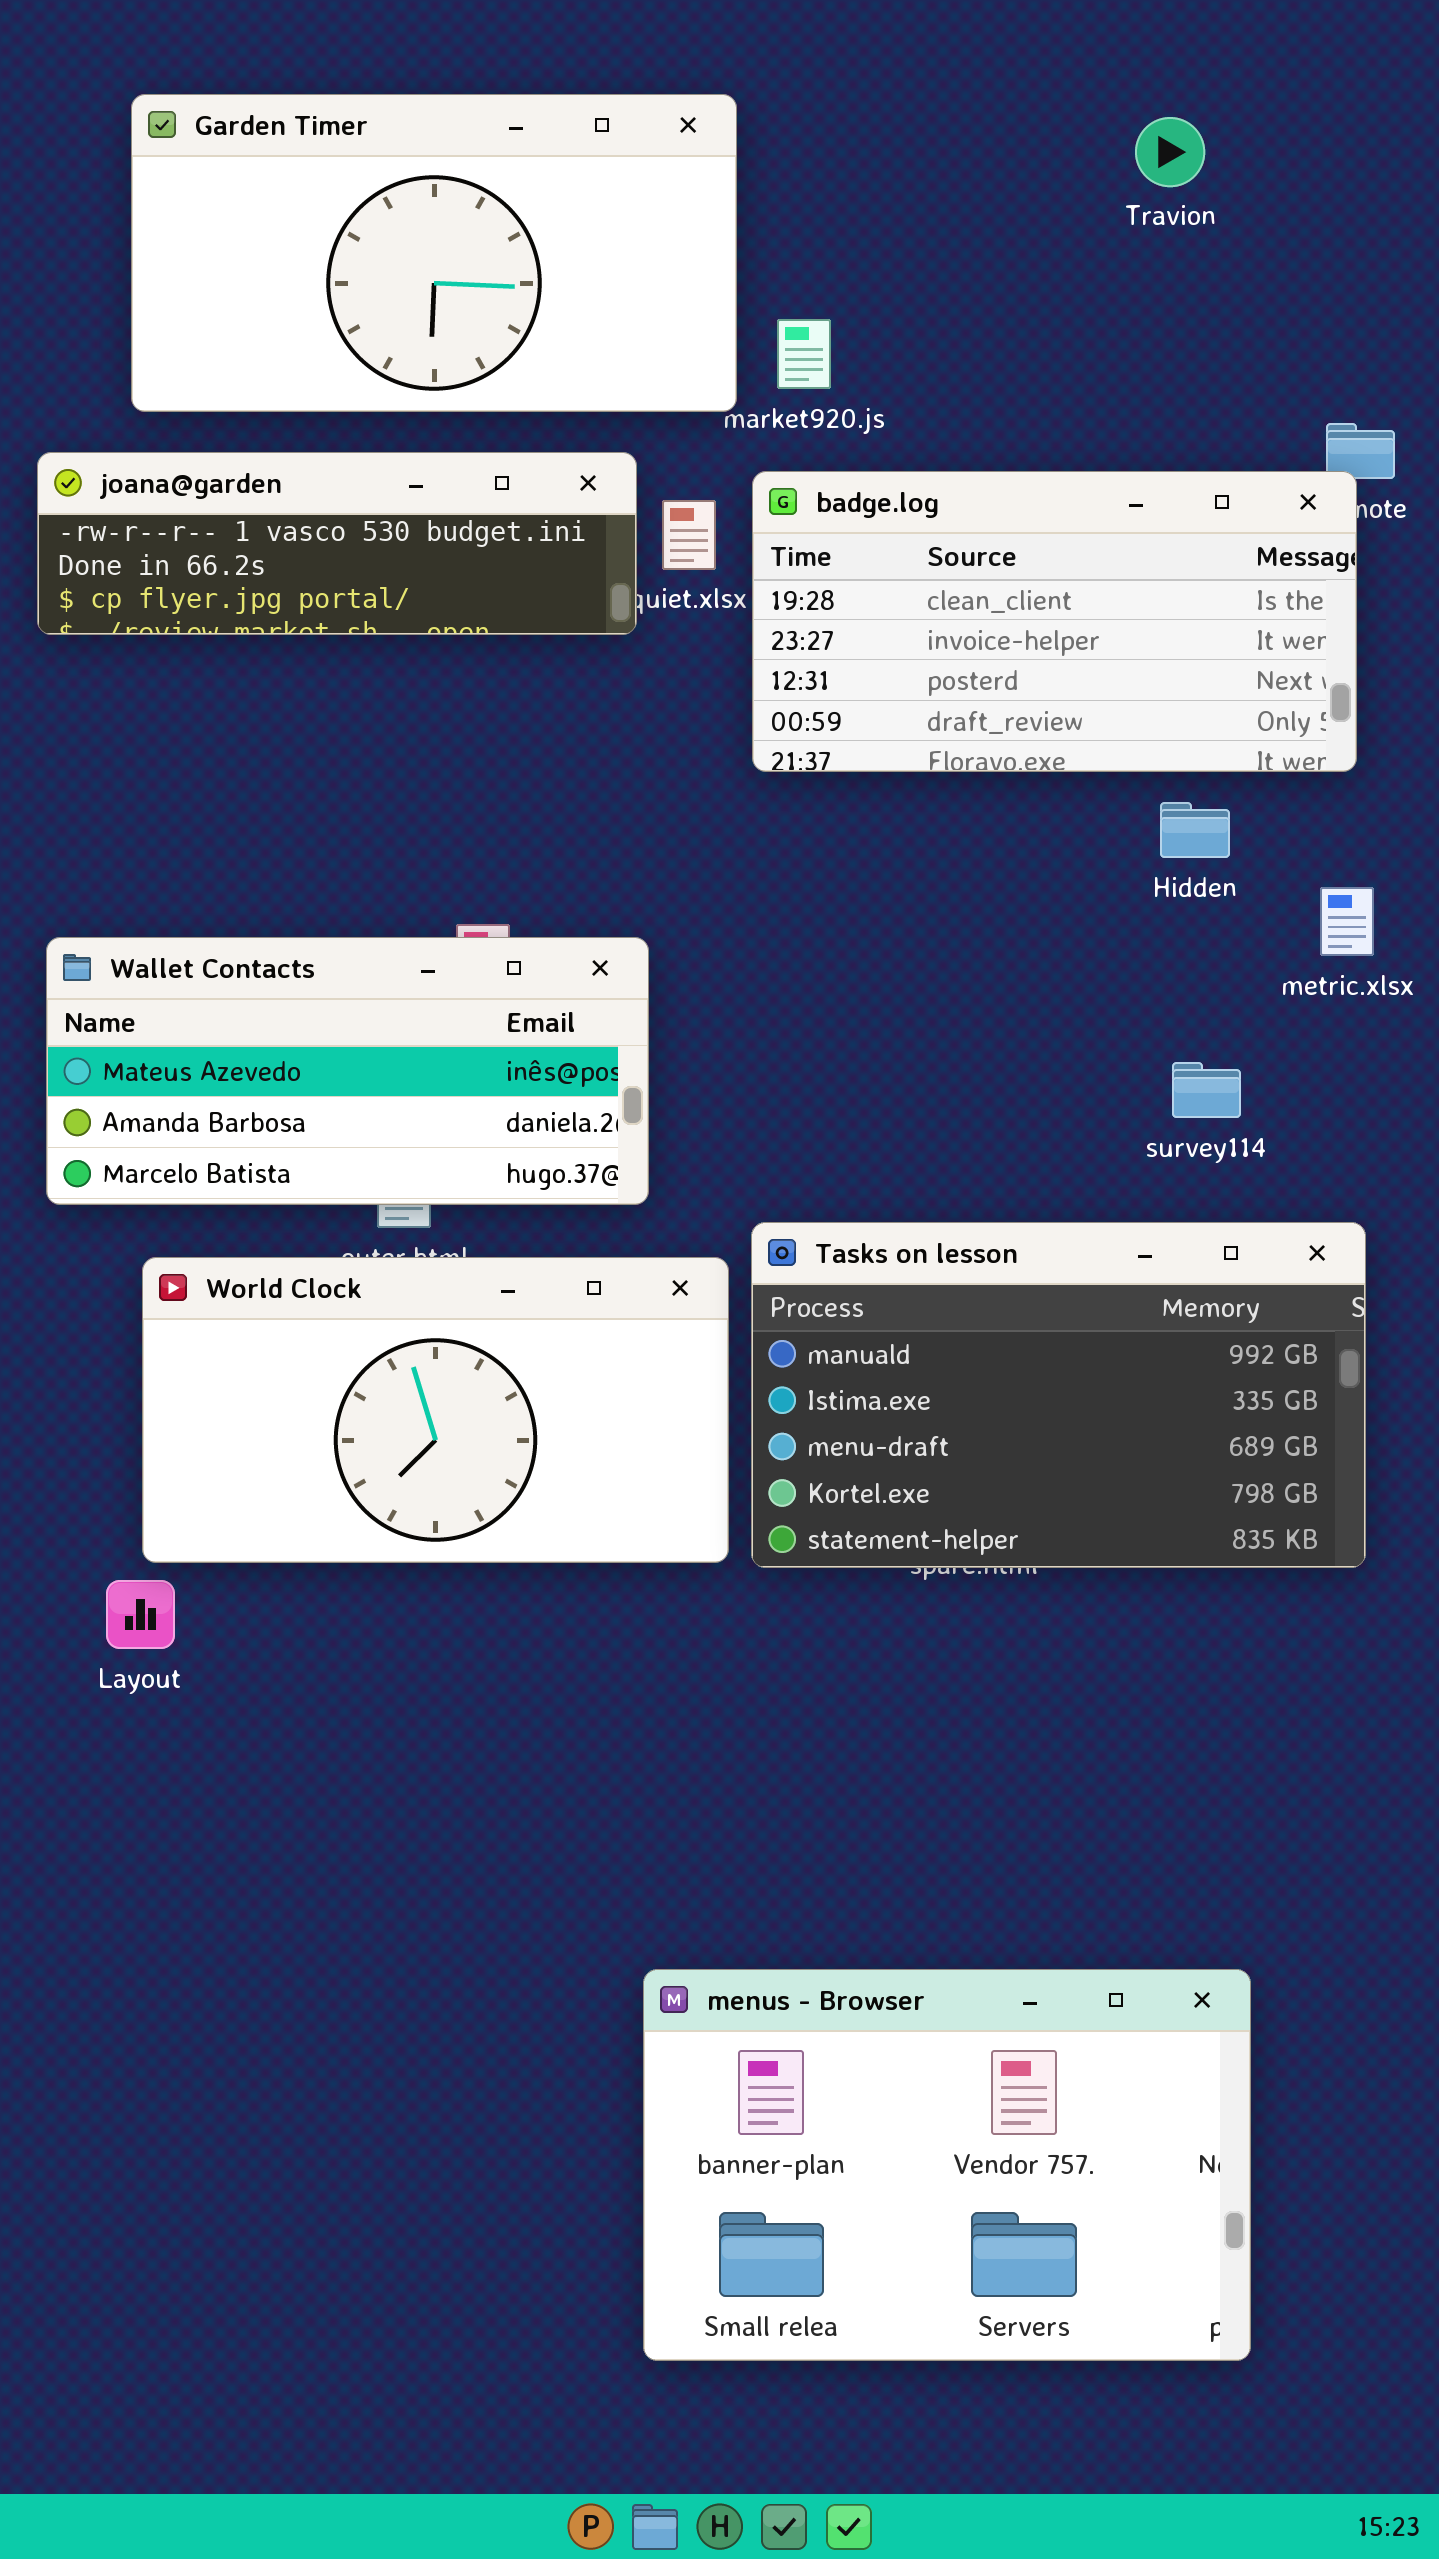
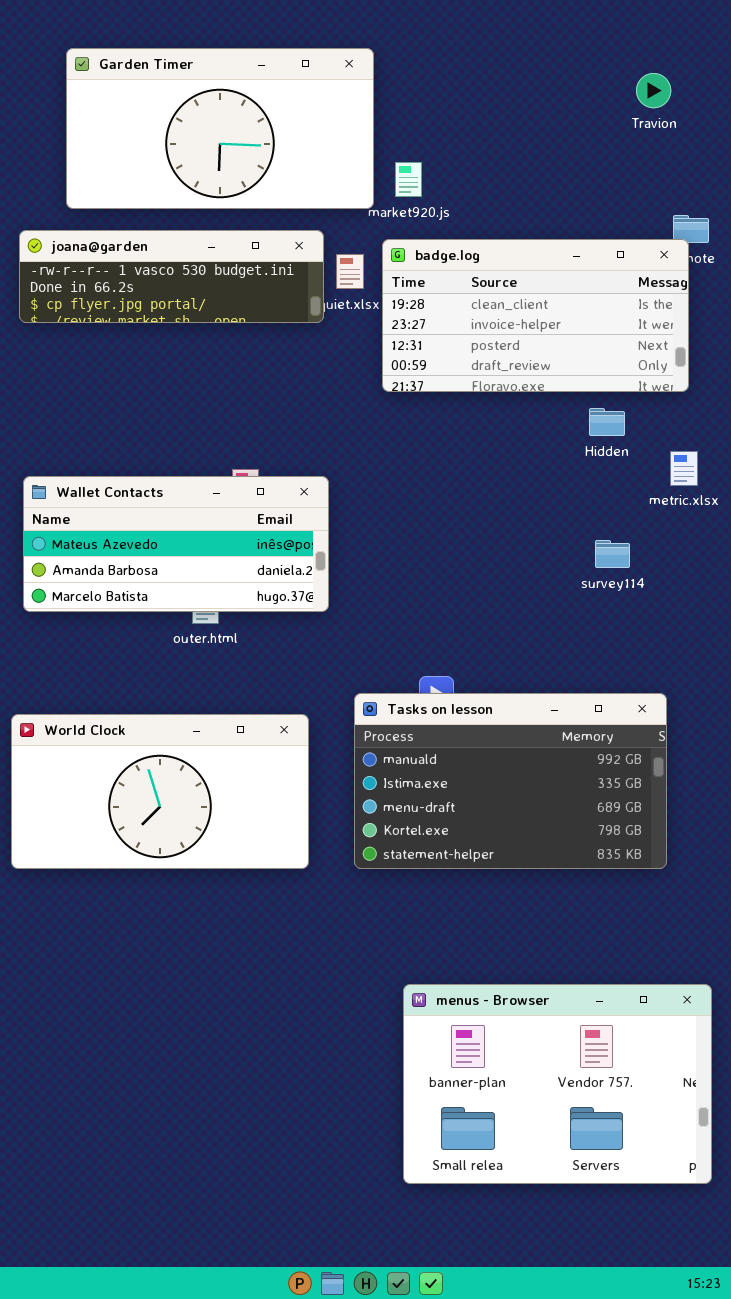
Travion: [1135,117,1205,187] -> [636,73,671,108], moved
Tasks on lesson: [751,1222,1366,1568] -> [354,693,667,869], moved
World Clock: [142,1257,729,1563] -> [11,714,309,869], moved
menus - Browser: [643,1969,1251,2361] -> [403,984,712,1184], moved

